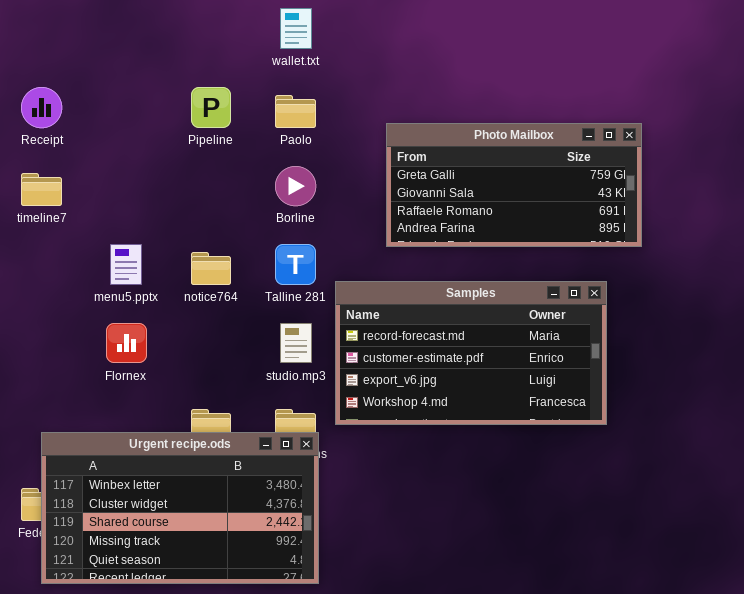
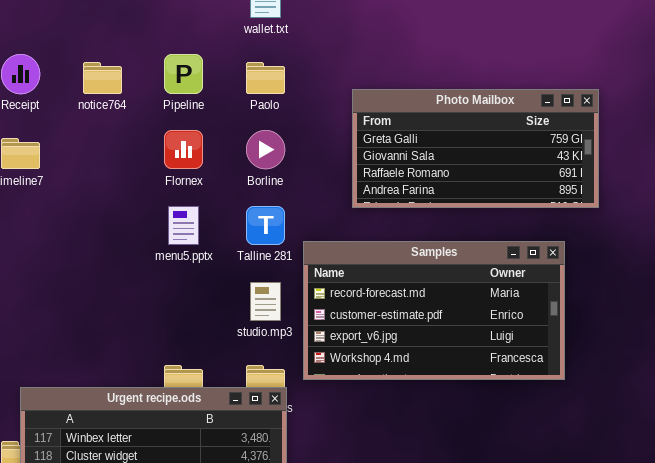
menu5.pptx: [110,244,142,285] -> [168,206,199,245], moved
notice764: [191,252,231,285] -> [83,62,122,94], moved
Flornex: [106,323,147,363] -> [164,130,203,169], moved

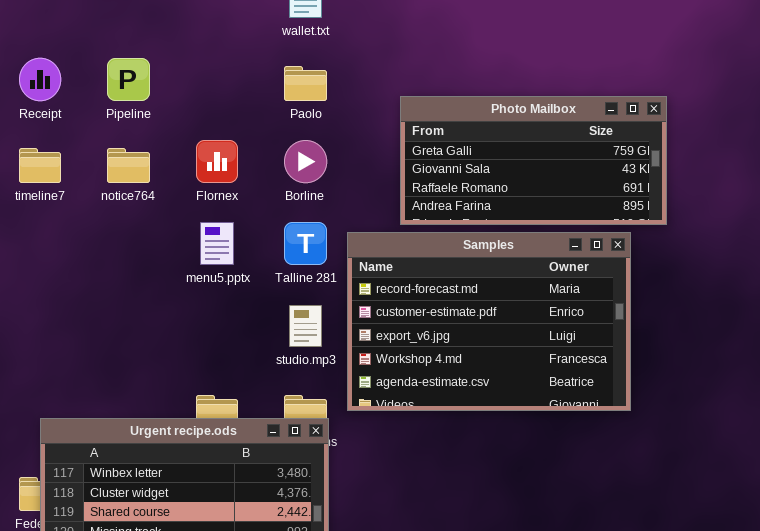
Pipeline: [164,54,203,94] -> [107,58,150,101], moved
notice764: [83,62,122,94] -> [107,148,150,183], moved
Samples: [303,241,565,380] -> [347,232,631,411], resized

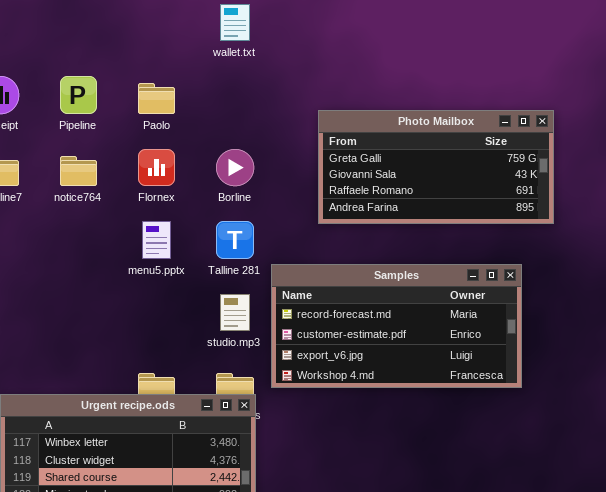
Paolo: [284,66,327,101] -> [138,83,175,114], moved
Samples: [347,232,631,411] -> [271,264,522,388], resized

